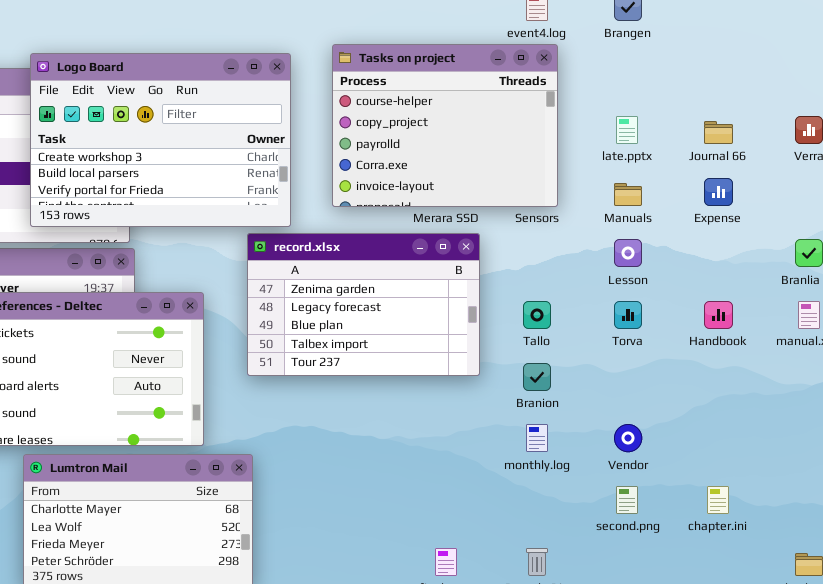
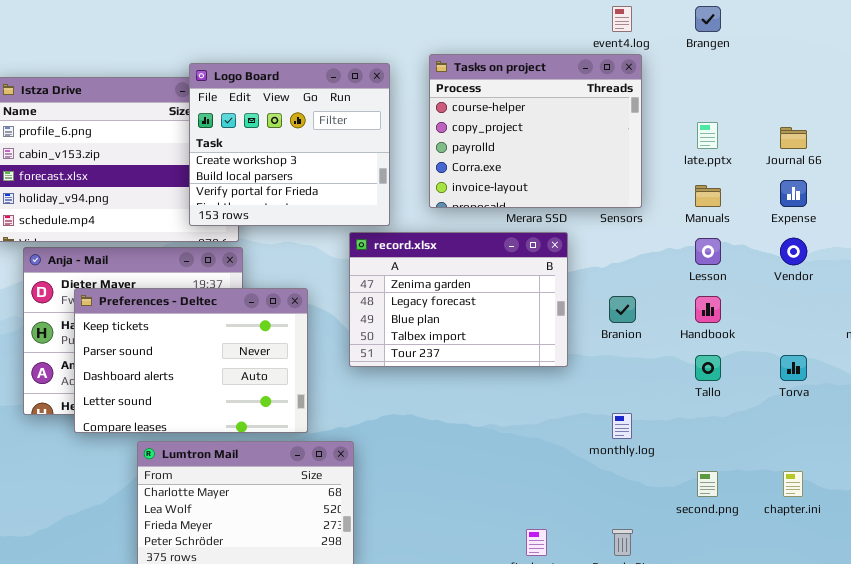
Logo Board: [30,53,291,227] -> [189,63,390,226], resized
Tallo: [523,301,551,329] -> [695,355,721,381], moved
Torva: [614,301,642,329] -> [780,355,807,381], moved
Handbook: [704,301,733,329] -> [695,296,721,323], moved
Branion: [523,363,551,391] -> [609,296,636,323], moved
Vendor: [614,424,642,452] -> [780,238,807,265], moved

